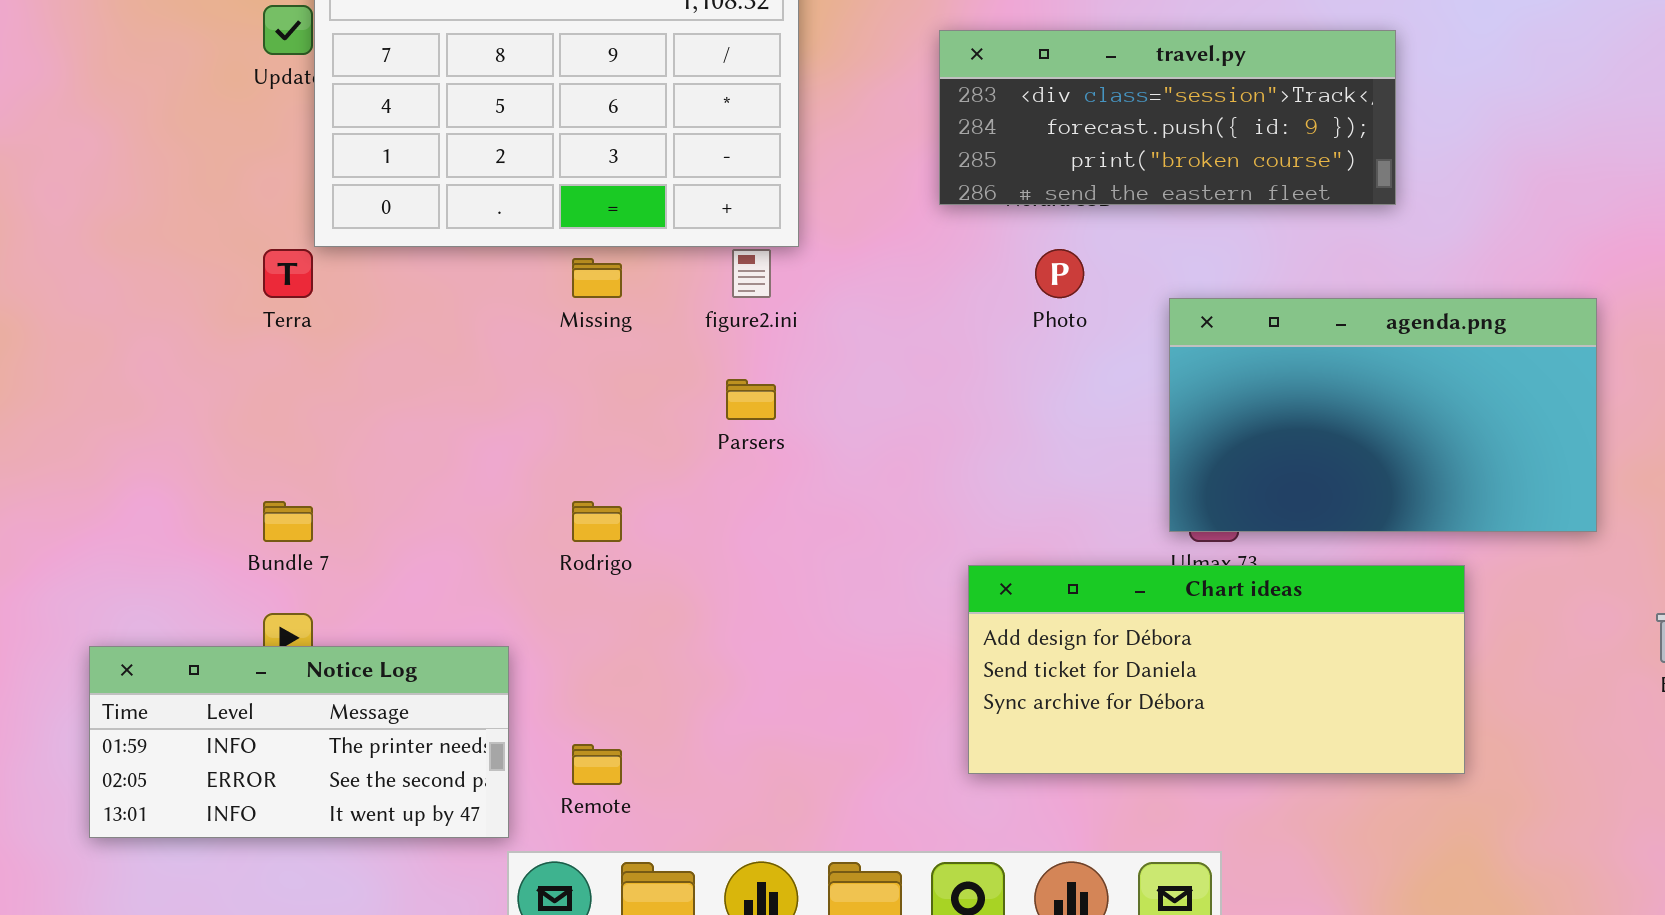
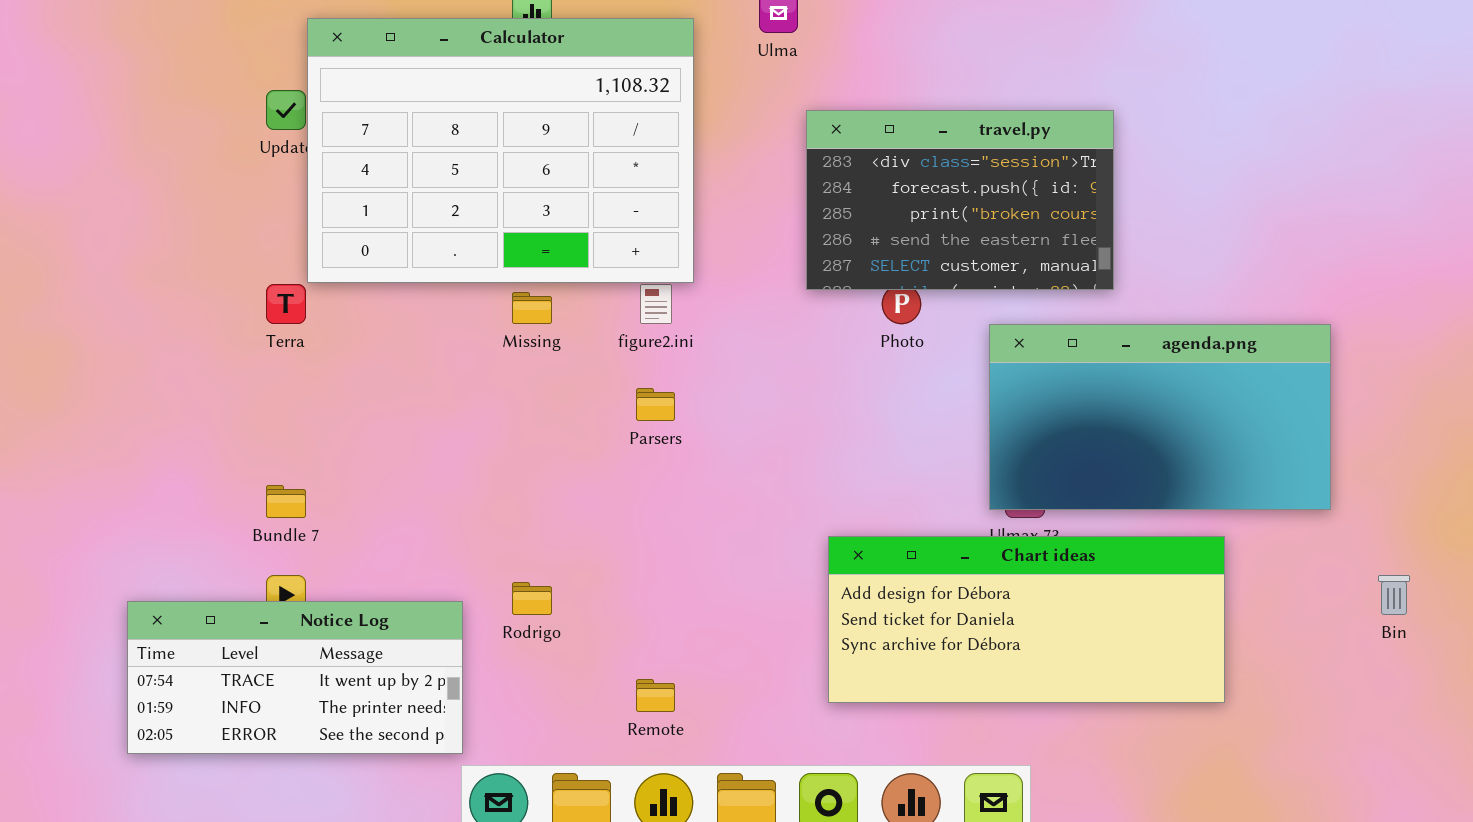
travel.py: [939,30,1396,205] -> [806,110,1114,290], resized
Rodrigo: [572,501,622,542] -> [512,582,552,615], moved
Notice Log: [89,646,509,838] -> [127,601,463,754], scrolled up 1 row
Remote: [572,744,622,785] -> [636,679,675,712], moved

